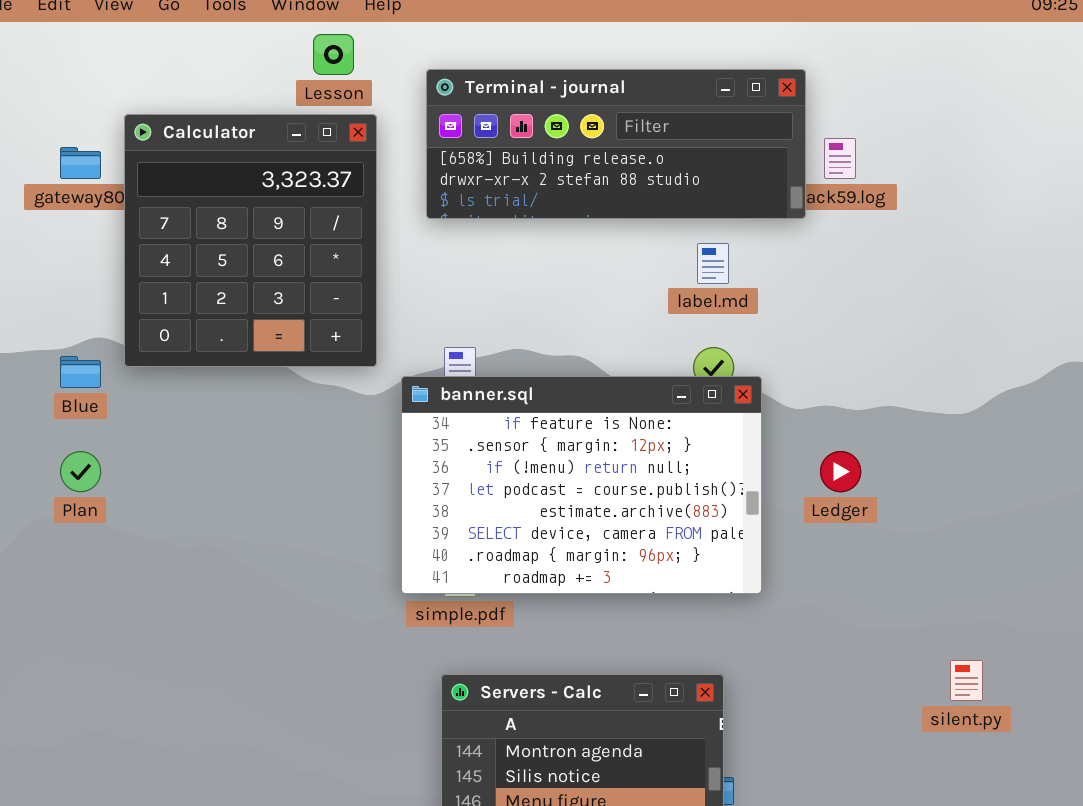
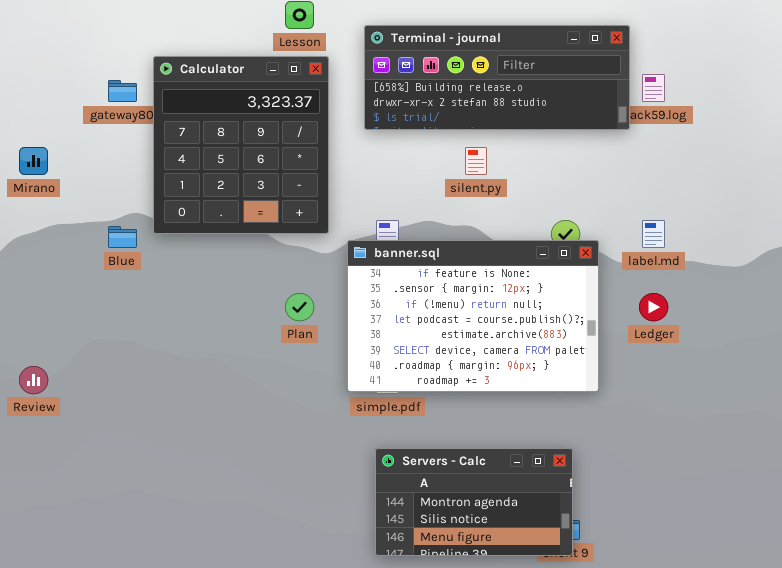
label.md: [697,243,729,284] -> [642,220,665,248], moved
Plan: [60,451,101,492] -> [285,293,314,321], moved
silent.py: [950,660,983,701] -> [465,147,487,175], moved

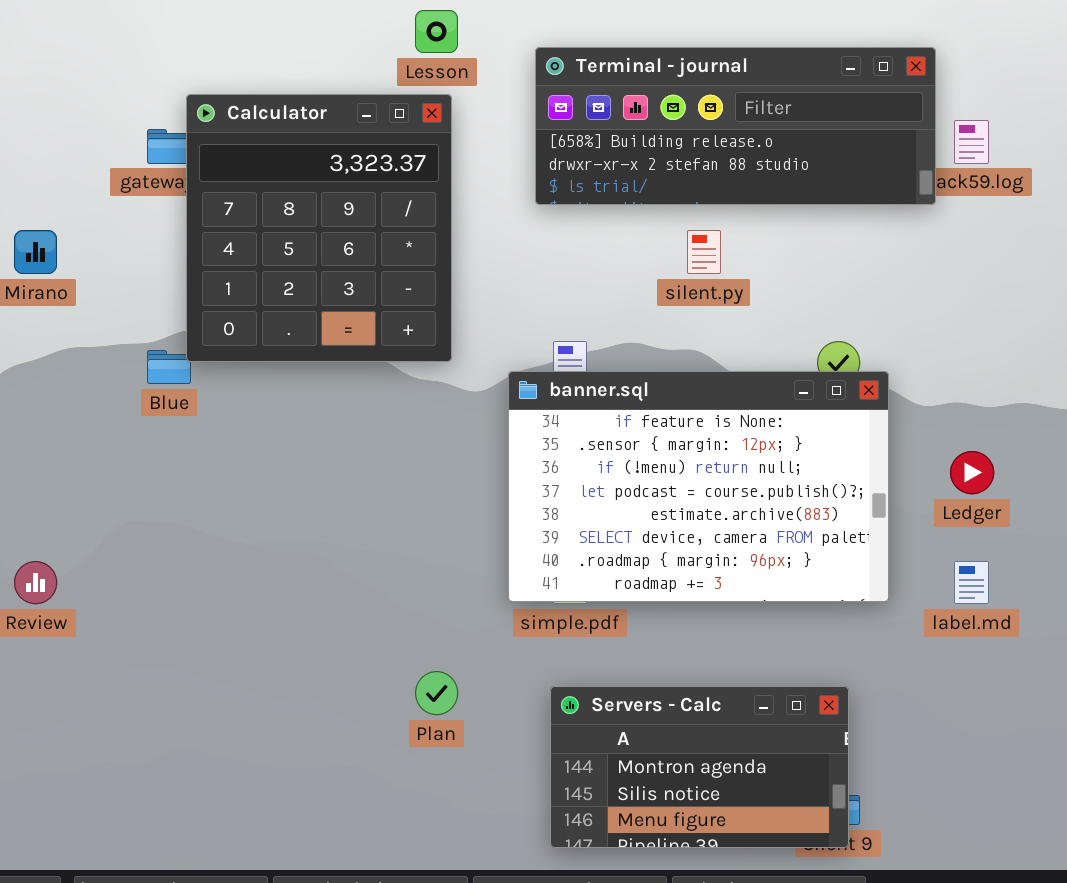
Calculator: [153,56,329,234] -> [186,94,452,362], moved
label.md: [642,220,665,248] -> [954,561,989,604], moved
Plan: [285,293,314,321] -> [415,671,458,715], moved

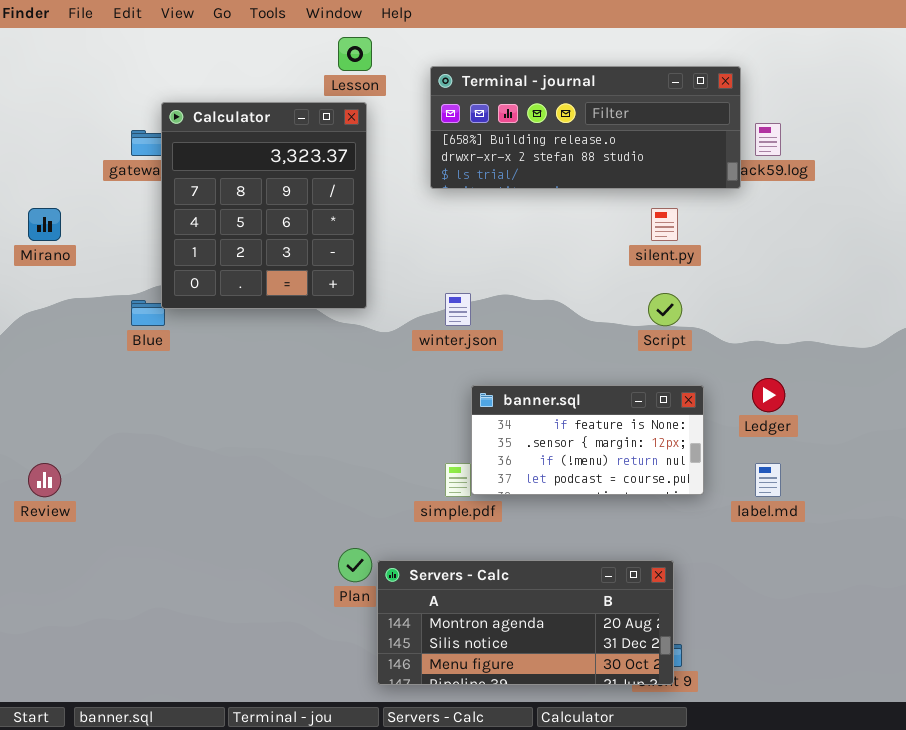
silent.py: [687,230,721,274] -> [651,208,678,241], moved
banner.sql: [508,371,889,602] -> [471,385,704,495], resized
Servers - Calc: [550,686,849,848] -> [377,560,674,685], resized

